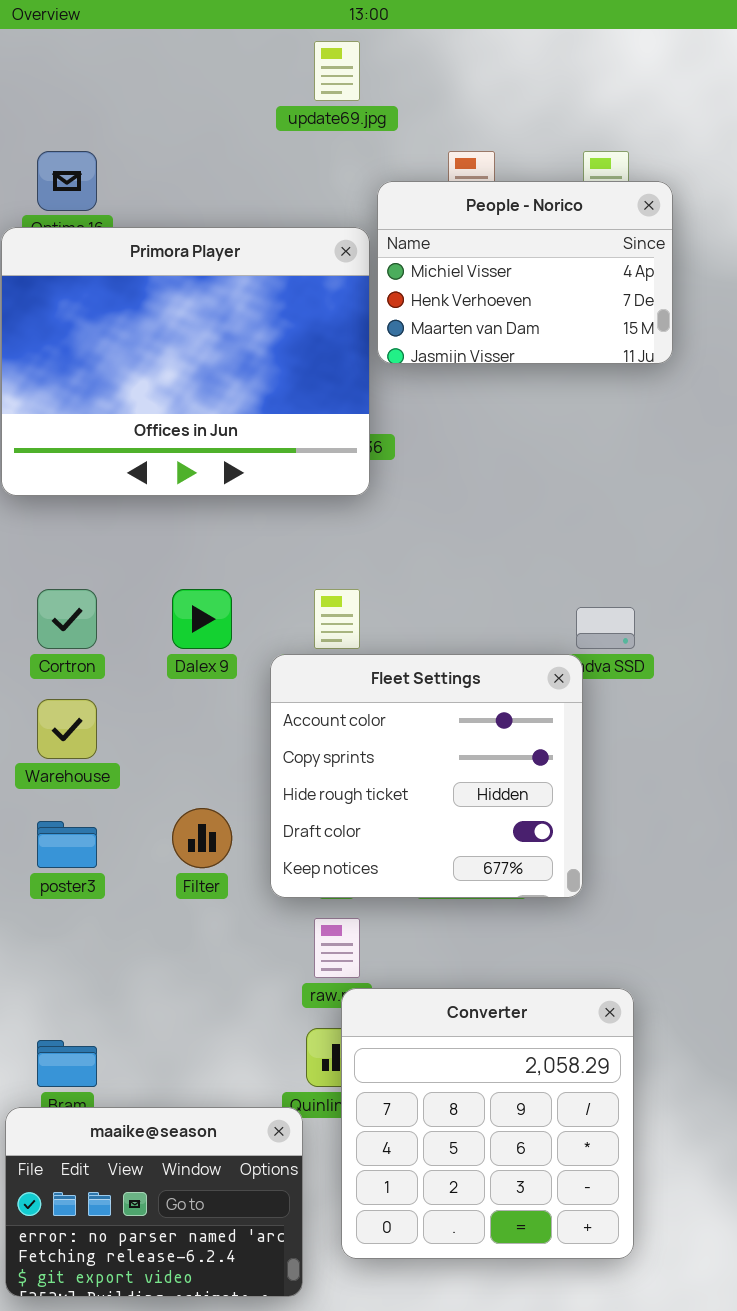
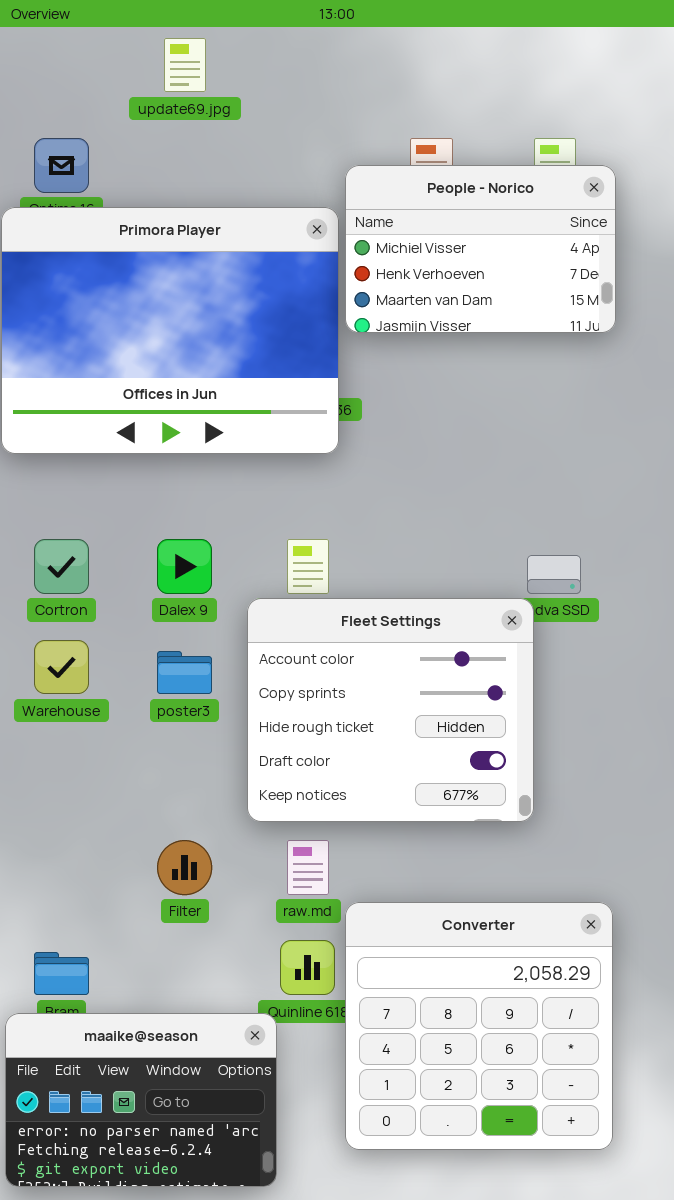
update69.jpg: [314,41,360,101] -> [164,38,206,92], moved
Filter: [172,808,232,868] -> [157,840,212,895], moved
poster3: [37,821,97,868] -> [157,651,212,694], moved
Converter: [341,988,634,1259] -> [345,902,613,1150], moved

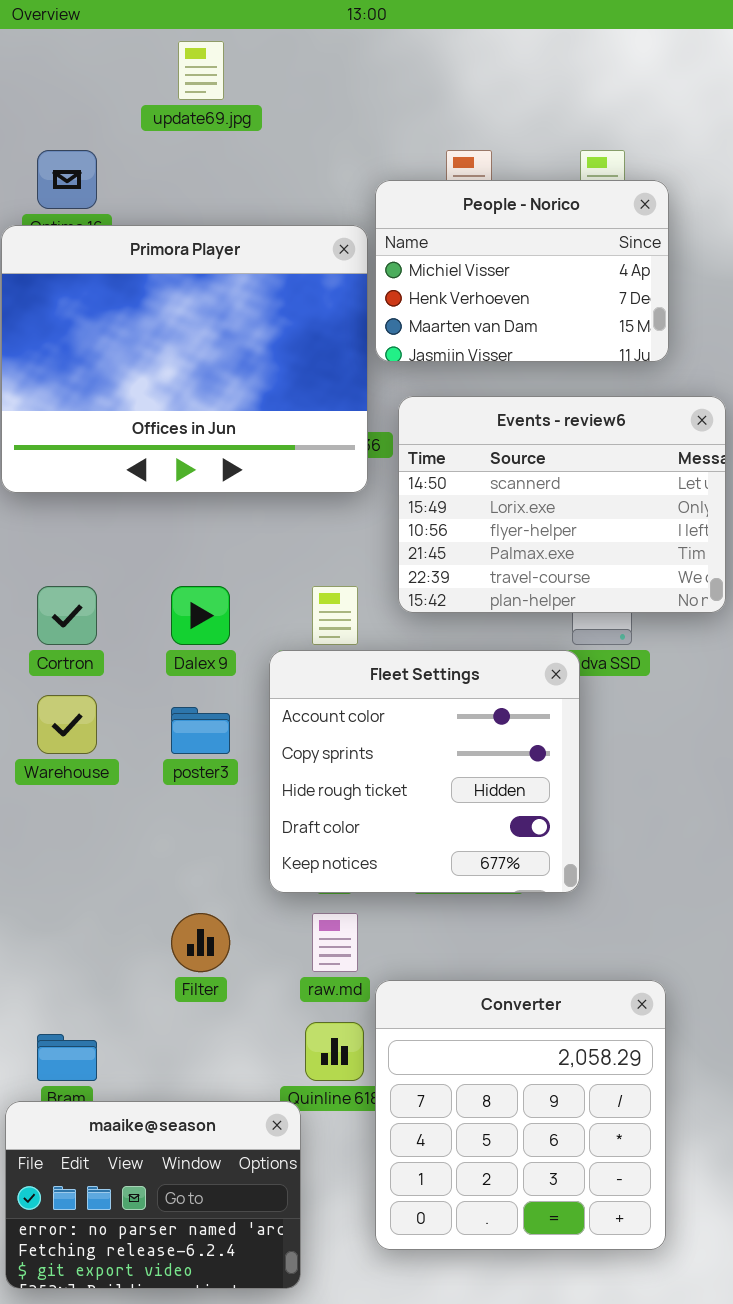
Events - review6: none -> [398,396,726,613], opened

